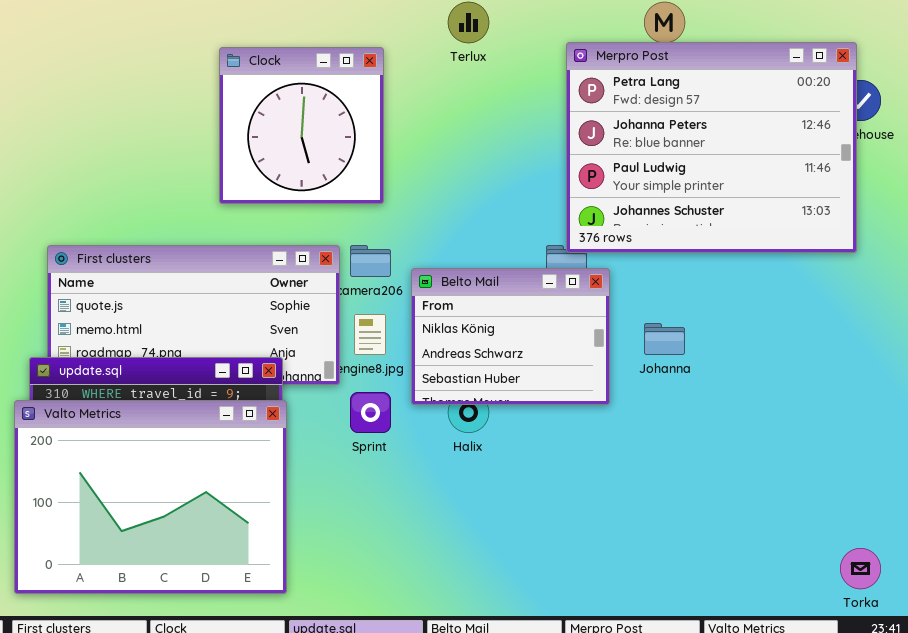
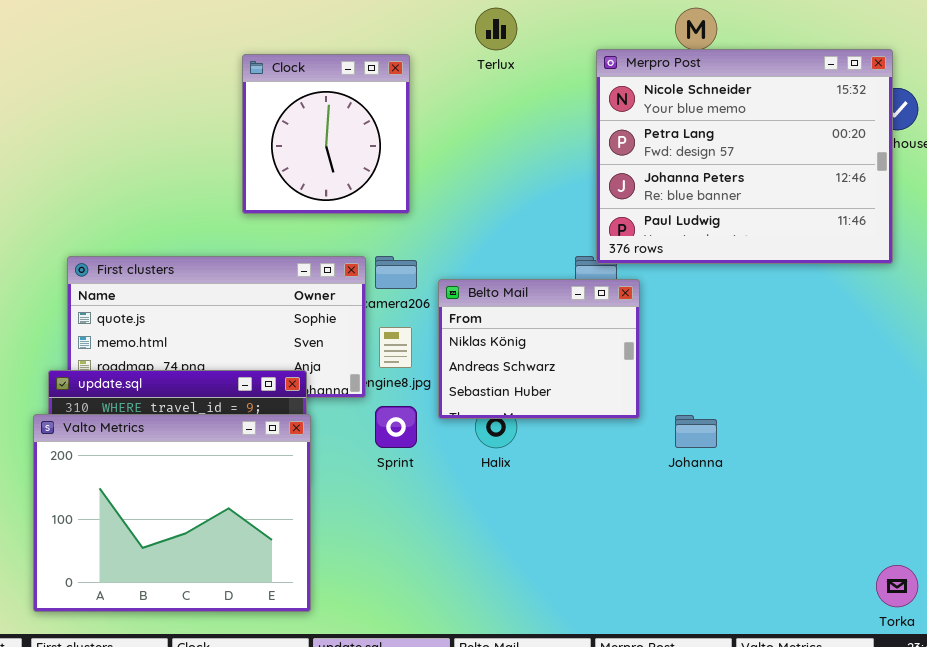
Merpro Post: [566,42,857,253] -> [596,49,893,264], scrolled up 1 row
Johanna: [644,323,685,355] -> [675,415,717,448], moved

